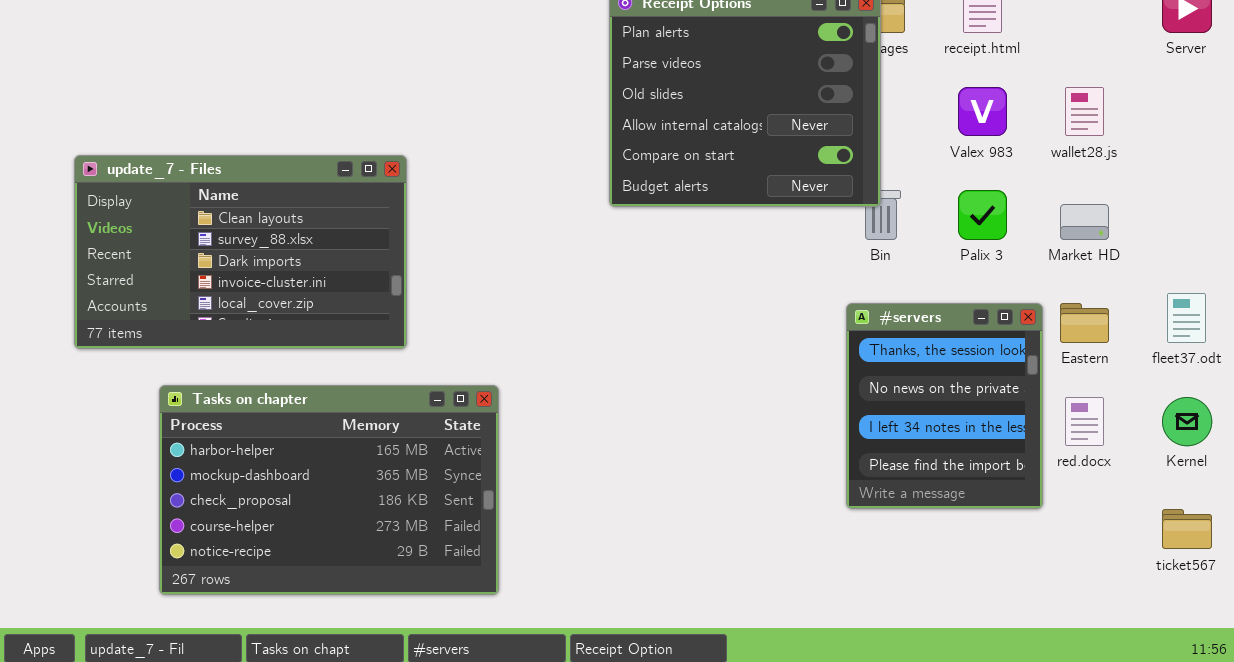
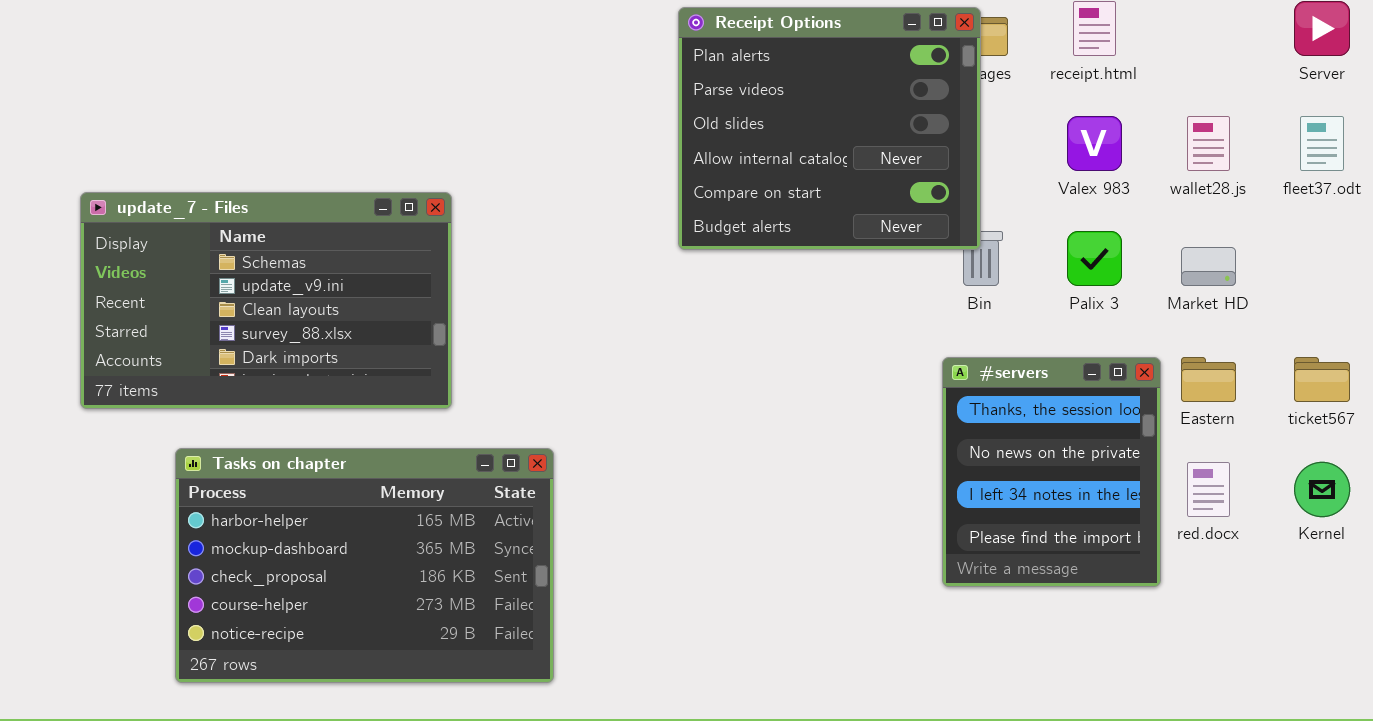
update_7 - Files: [74,155,407,349] -> [80,192,452,409], scrolled up 2 rows
fleet37.odt: [1167,293,1206,343] -> [1300,116,1344,171], moved
ticket567: [1162,509,1212,549] -> [1294,357,1350,402], moved

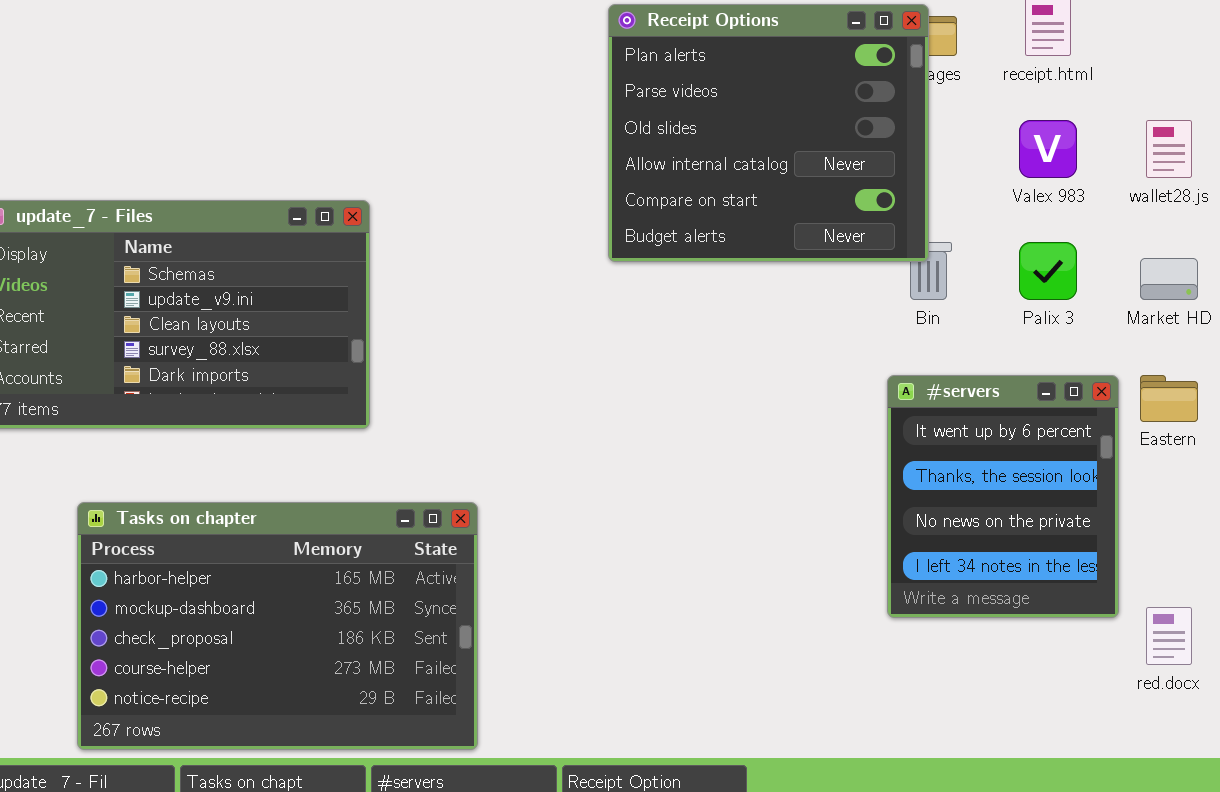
#servers: [942,357,1161,587] -> [887,375,1119,618], scrolled up 1 row
Tasks on chapter: [175,448,554,683] -> [77,502,478,750], moved
red.docx: [1187,462,1230,517] -> [1146,607,1192,665], moved

